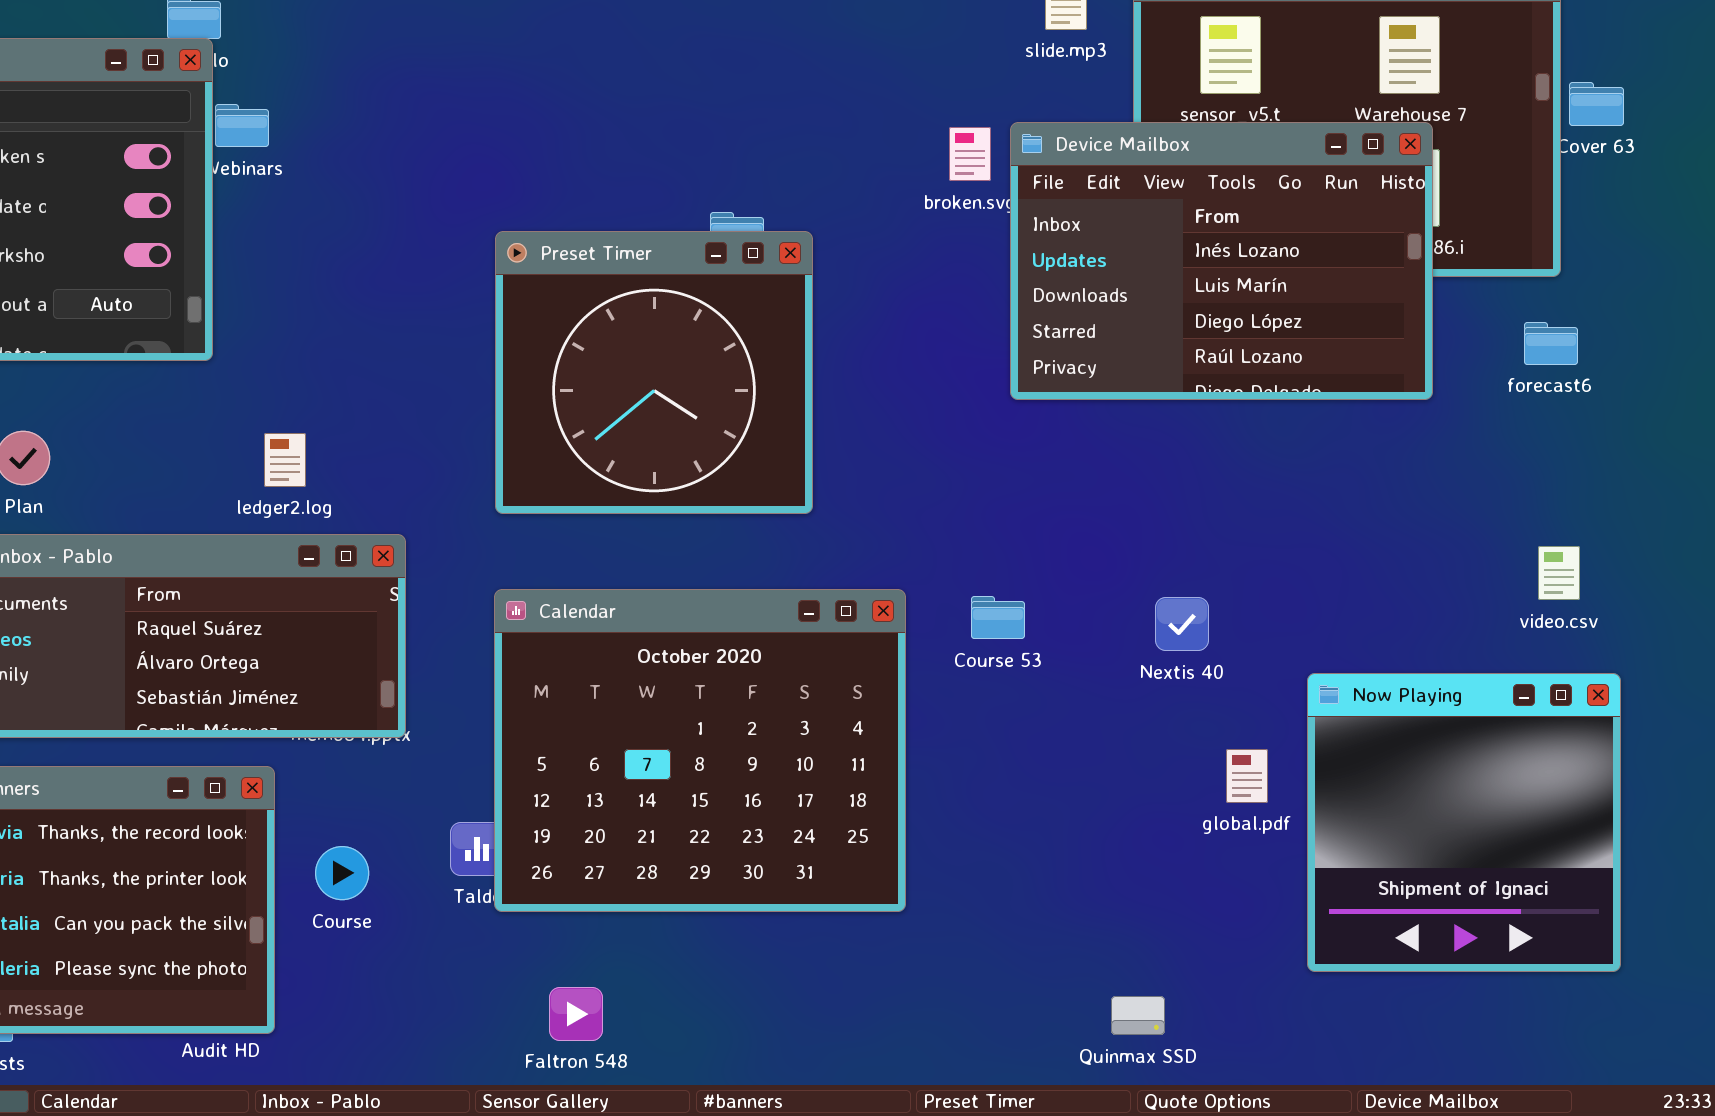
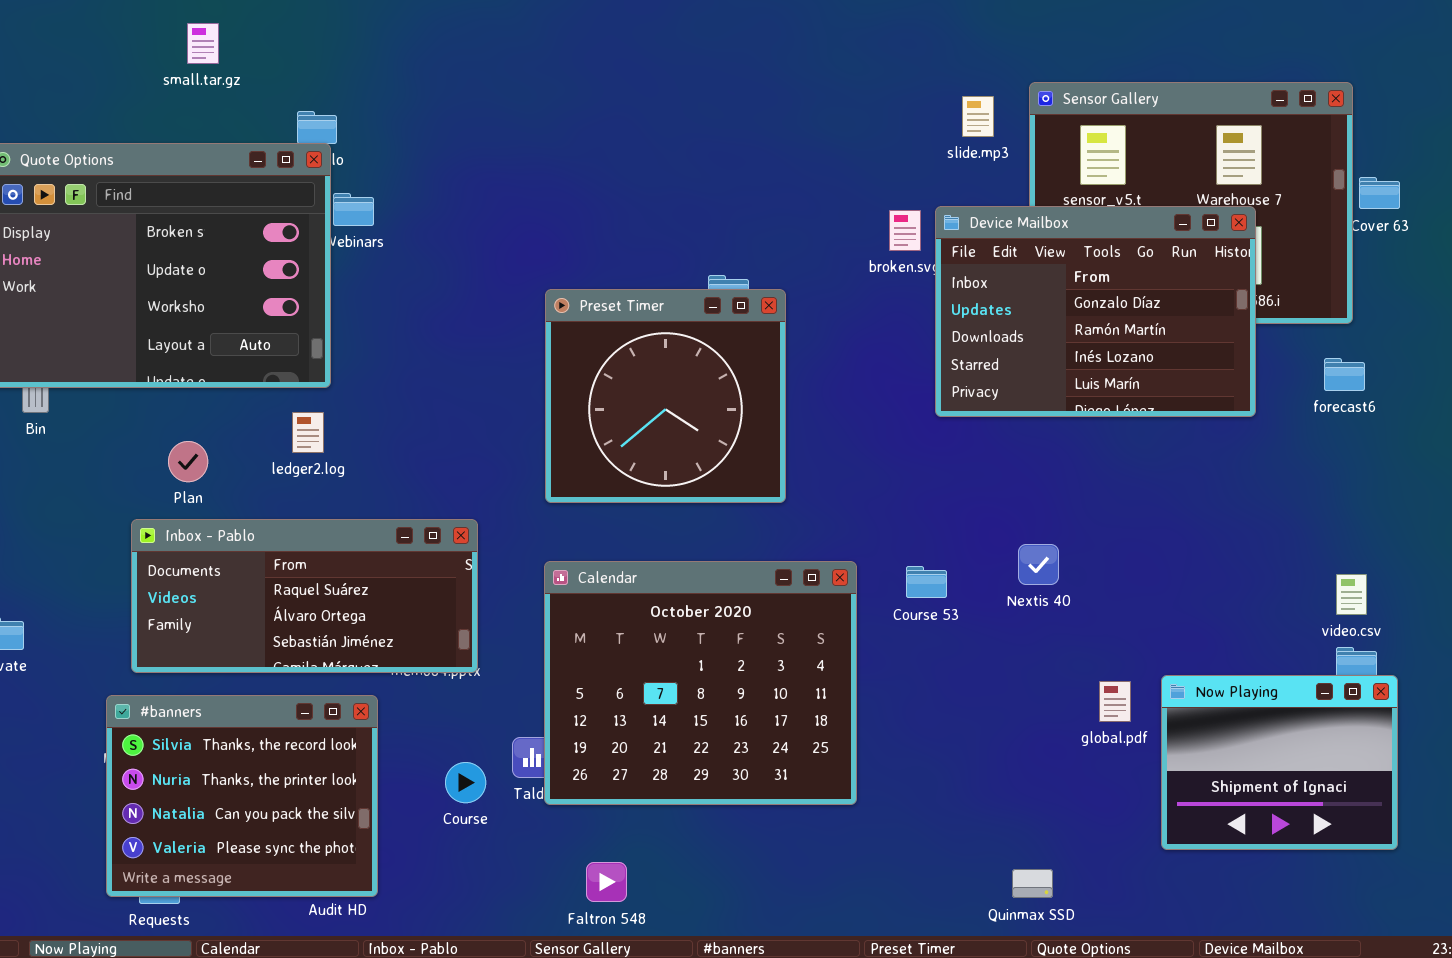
Device Mailbox: [1010,122,1433,400] -> [935,206,1256,417], scrolled up 2 rows
ledger2.log: [264,433,306,487] -> [292,412,324,453], moved
video.csv: [1538,546,1580,600] -> [1336,574,1367,615], moved
Nextis 40: [1155,597,1209,651] -> [1018,544,1059,585], moved
Now Playing: [1307,673,1621,972] -> [1161,675,1398,850], resized
Course: [315,846,369,900] -> [445,762,486,803], moved

